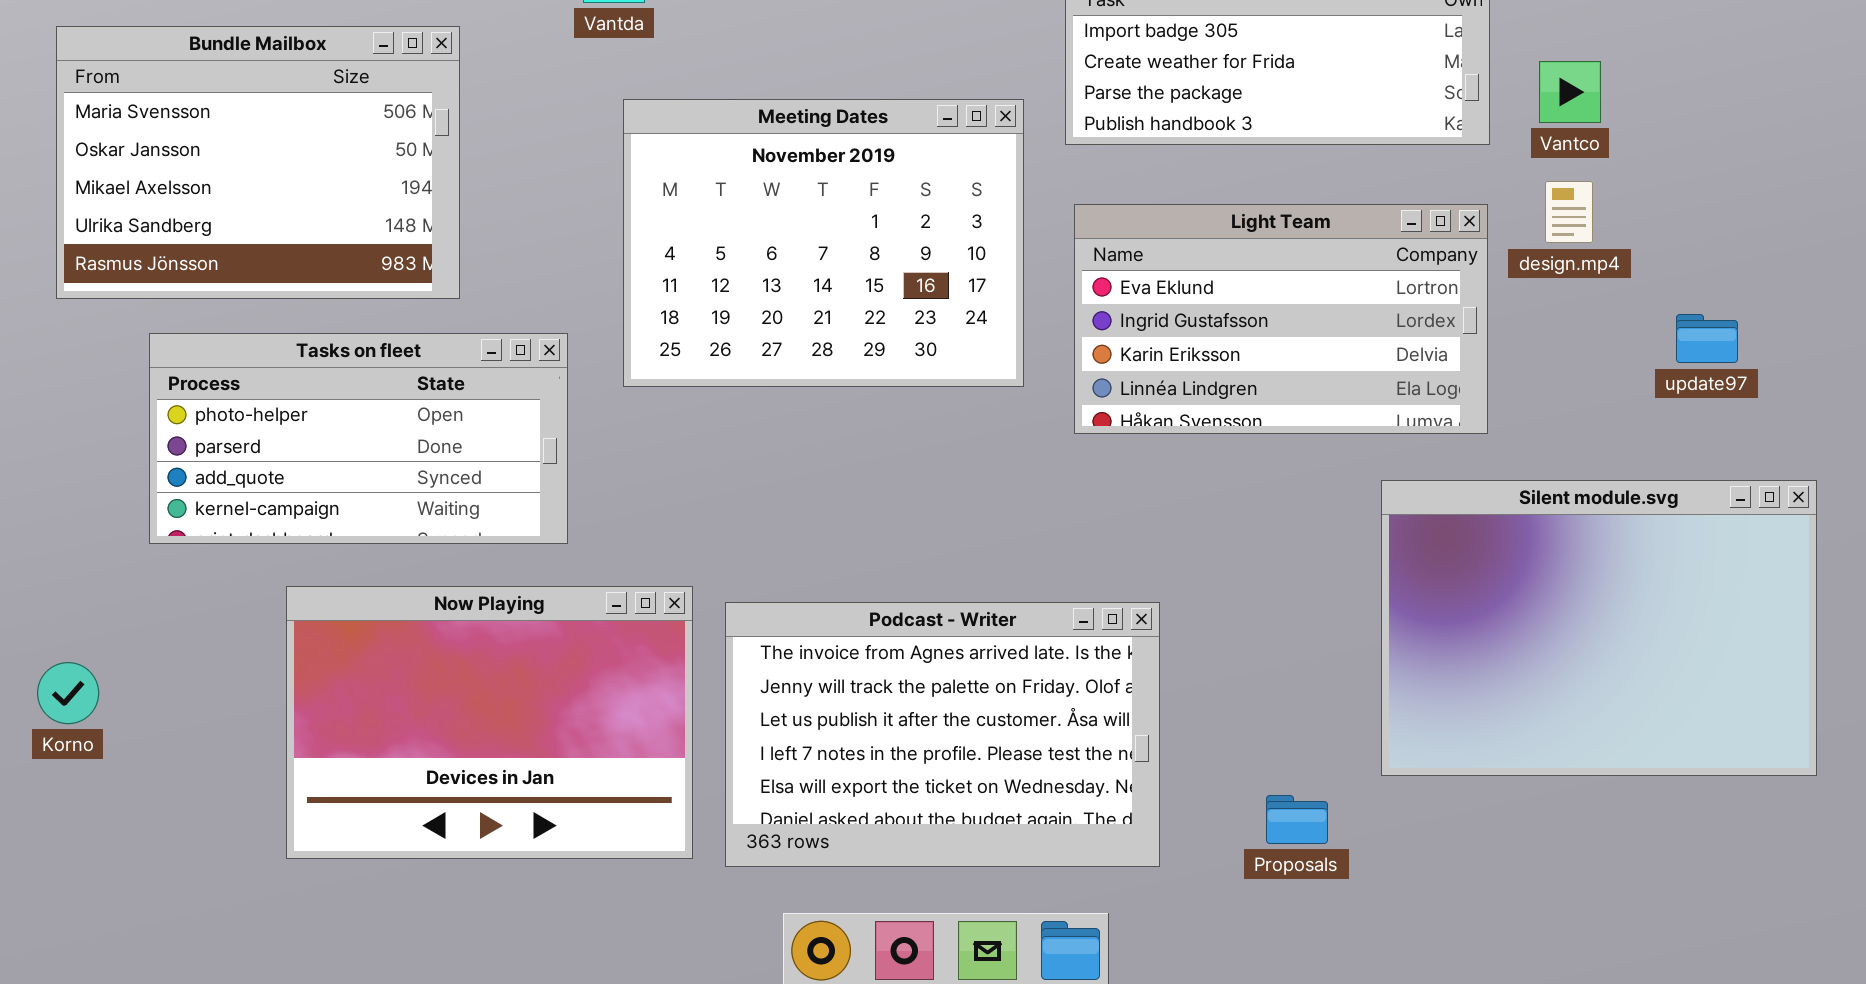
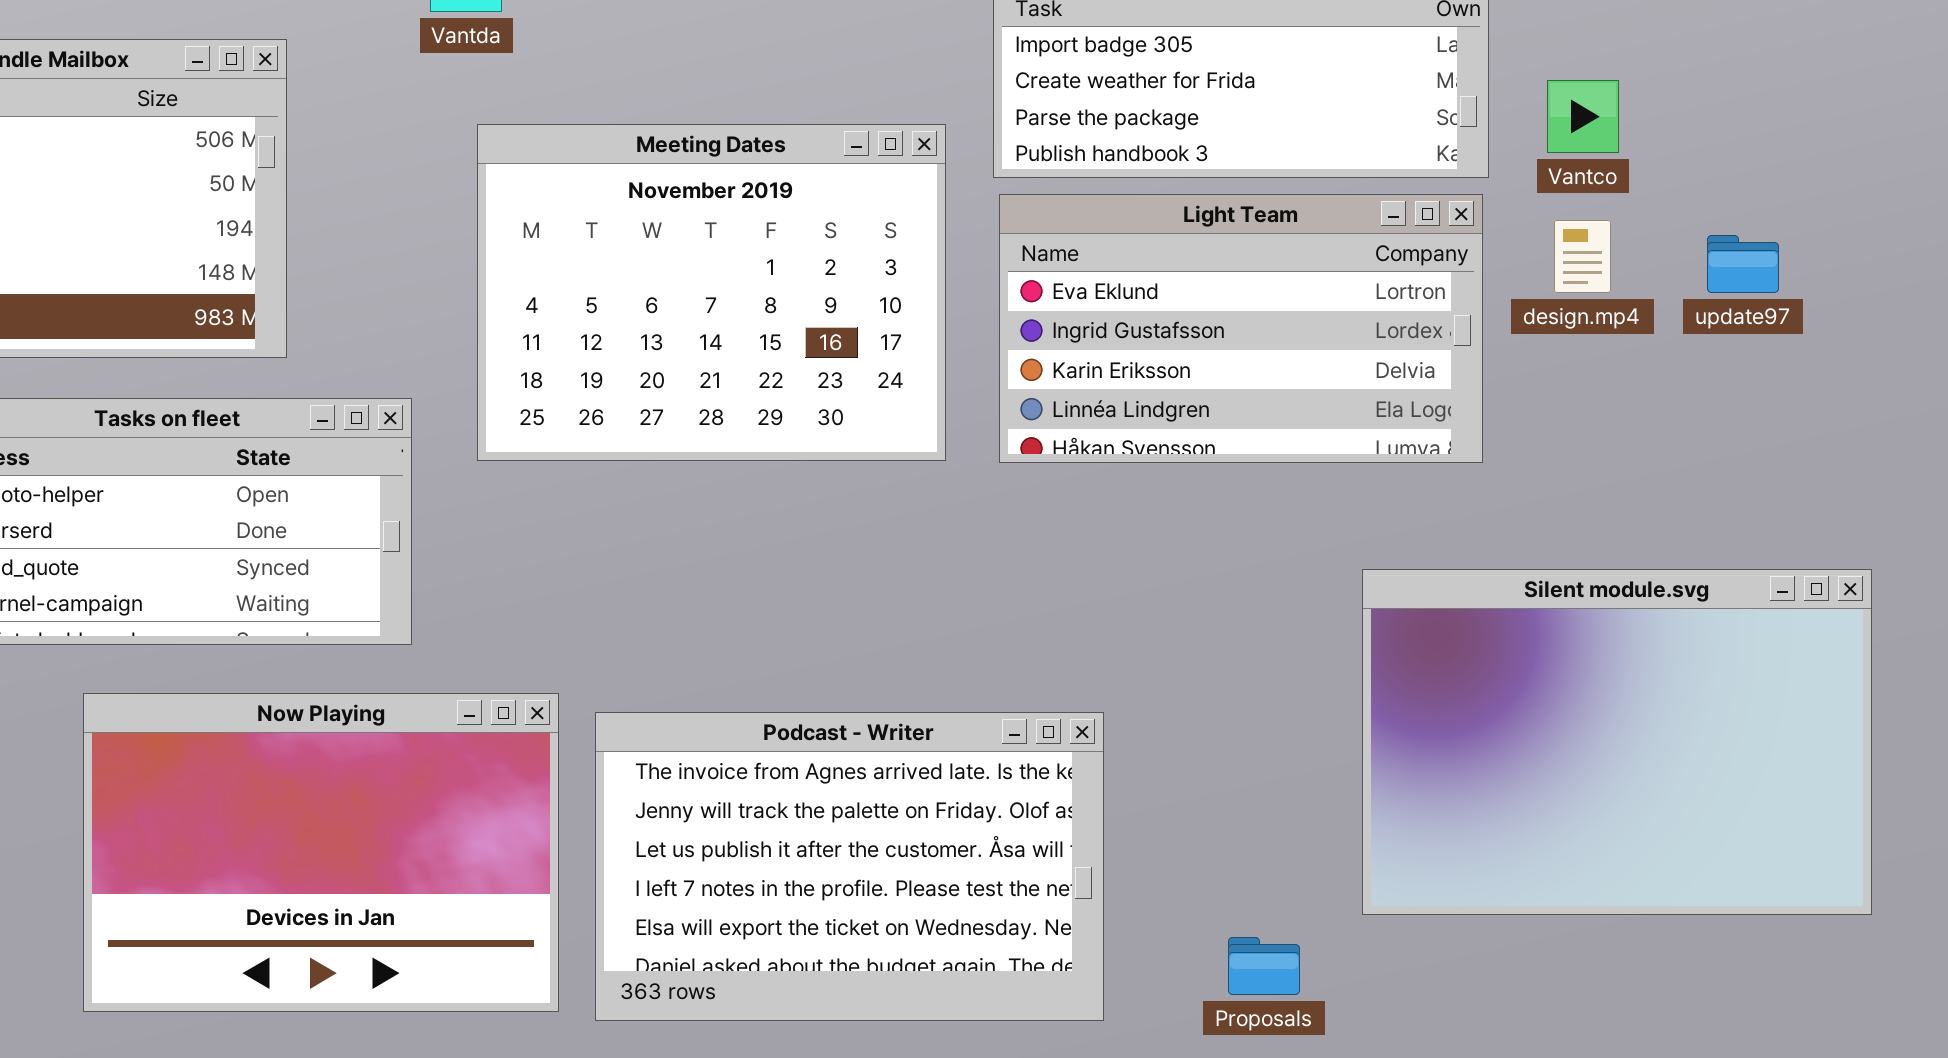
Light Team: [1074,204,1488,434] -> [999,194,1483,463], moved
update97: [1676,314,1738,363] -> [1707,235,1779,293], moved

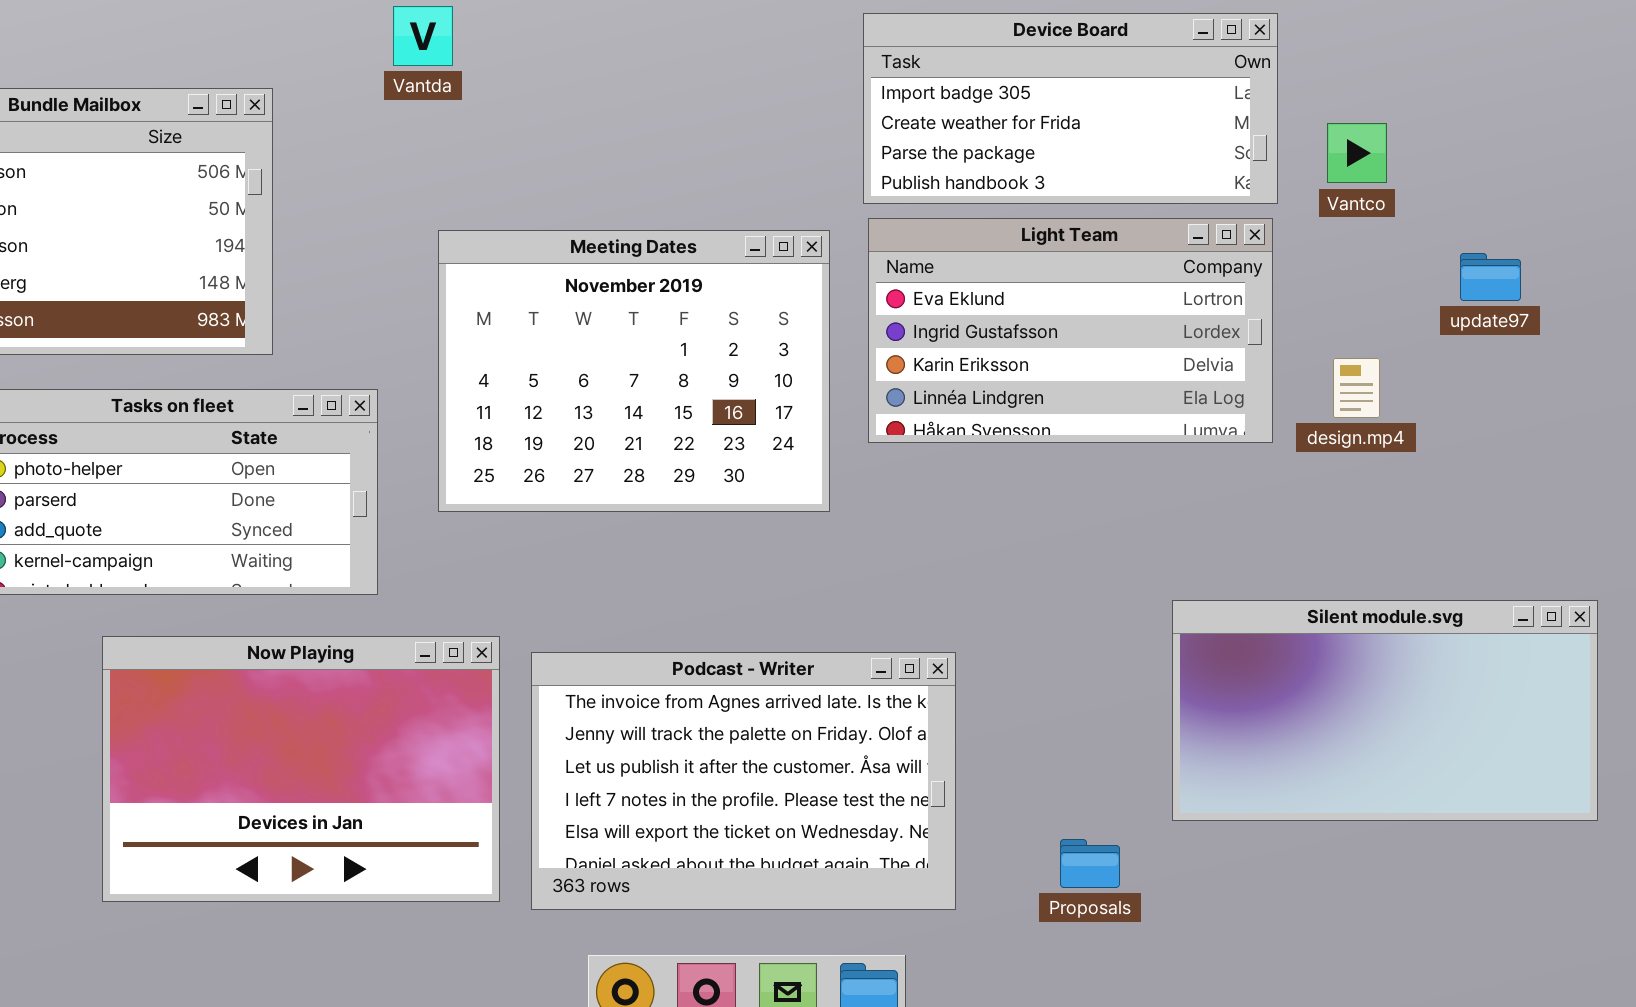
Meeting Dates: [477,124,946,461] -> [438,230,830,512], moved
design.mp4: [1554,220,1611,293] -> [1333,358,1380,418], moved
Silent module.svg: [1362,569,1872,915] -> [1172,600,1598,821], resized

